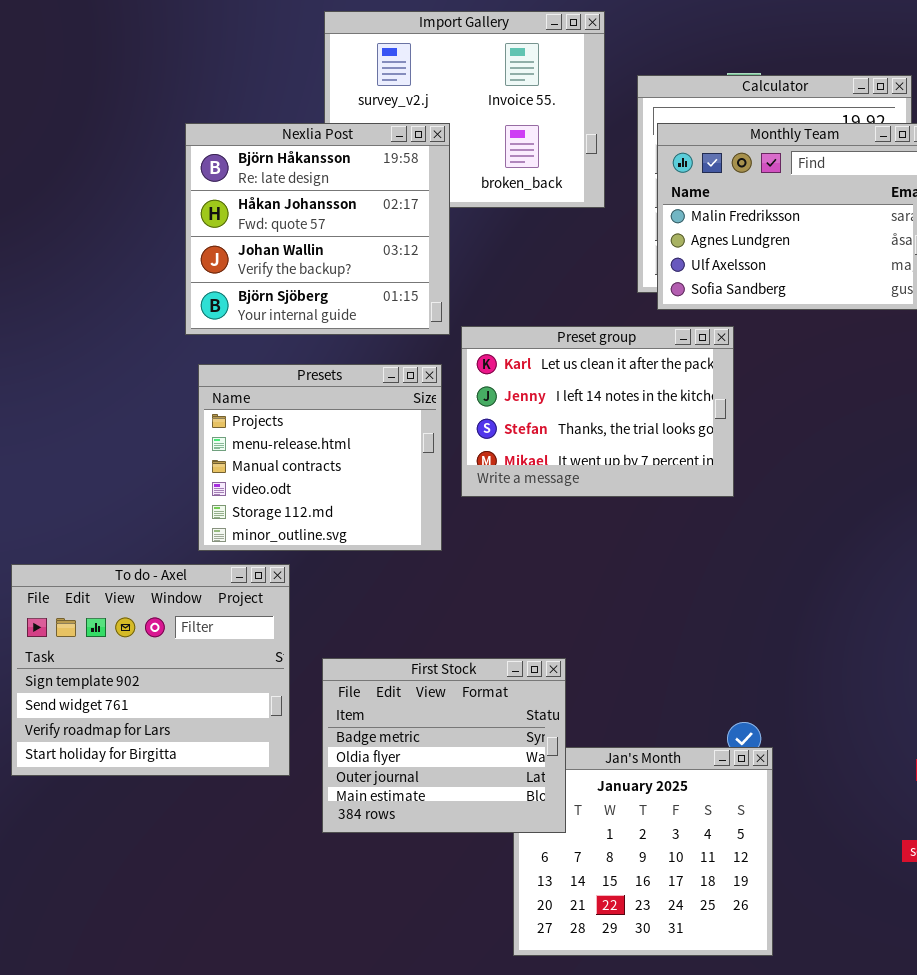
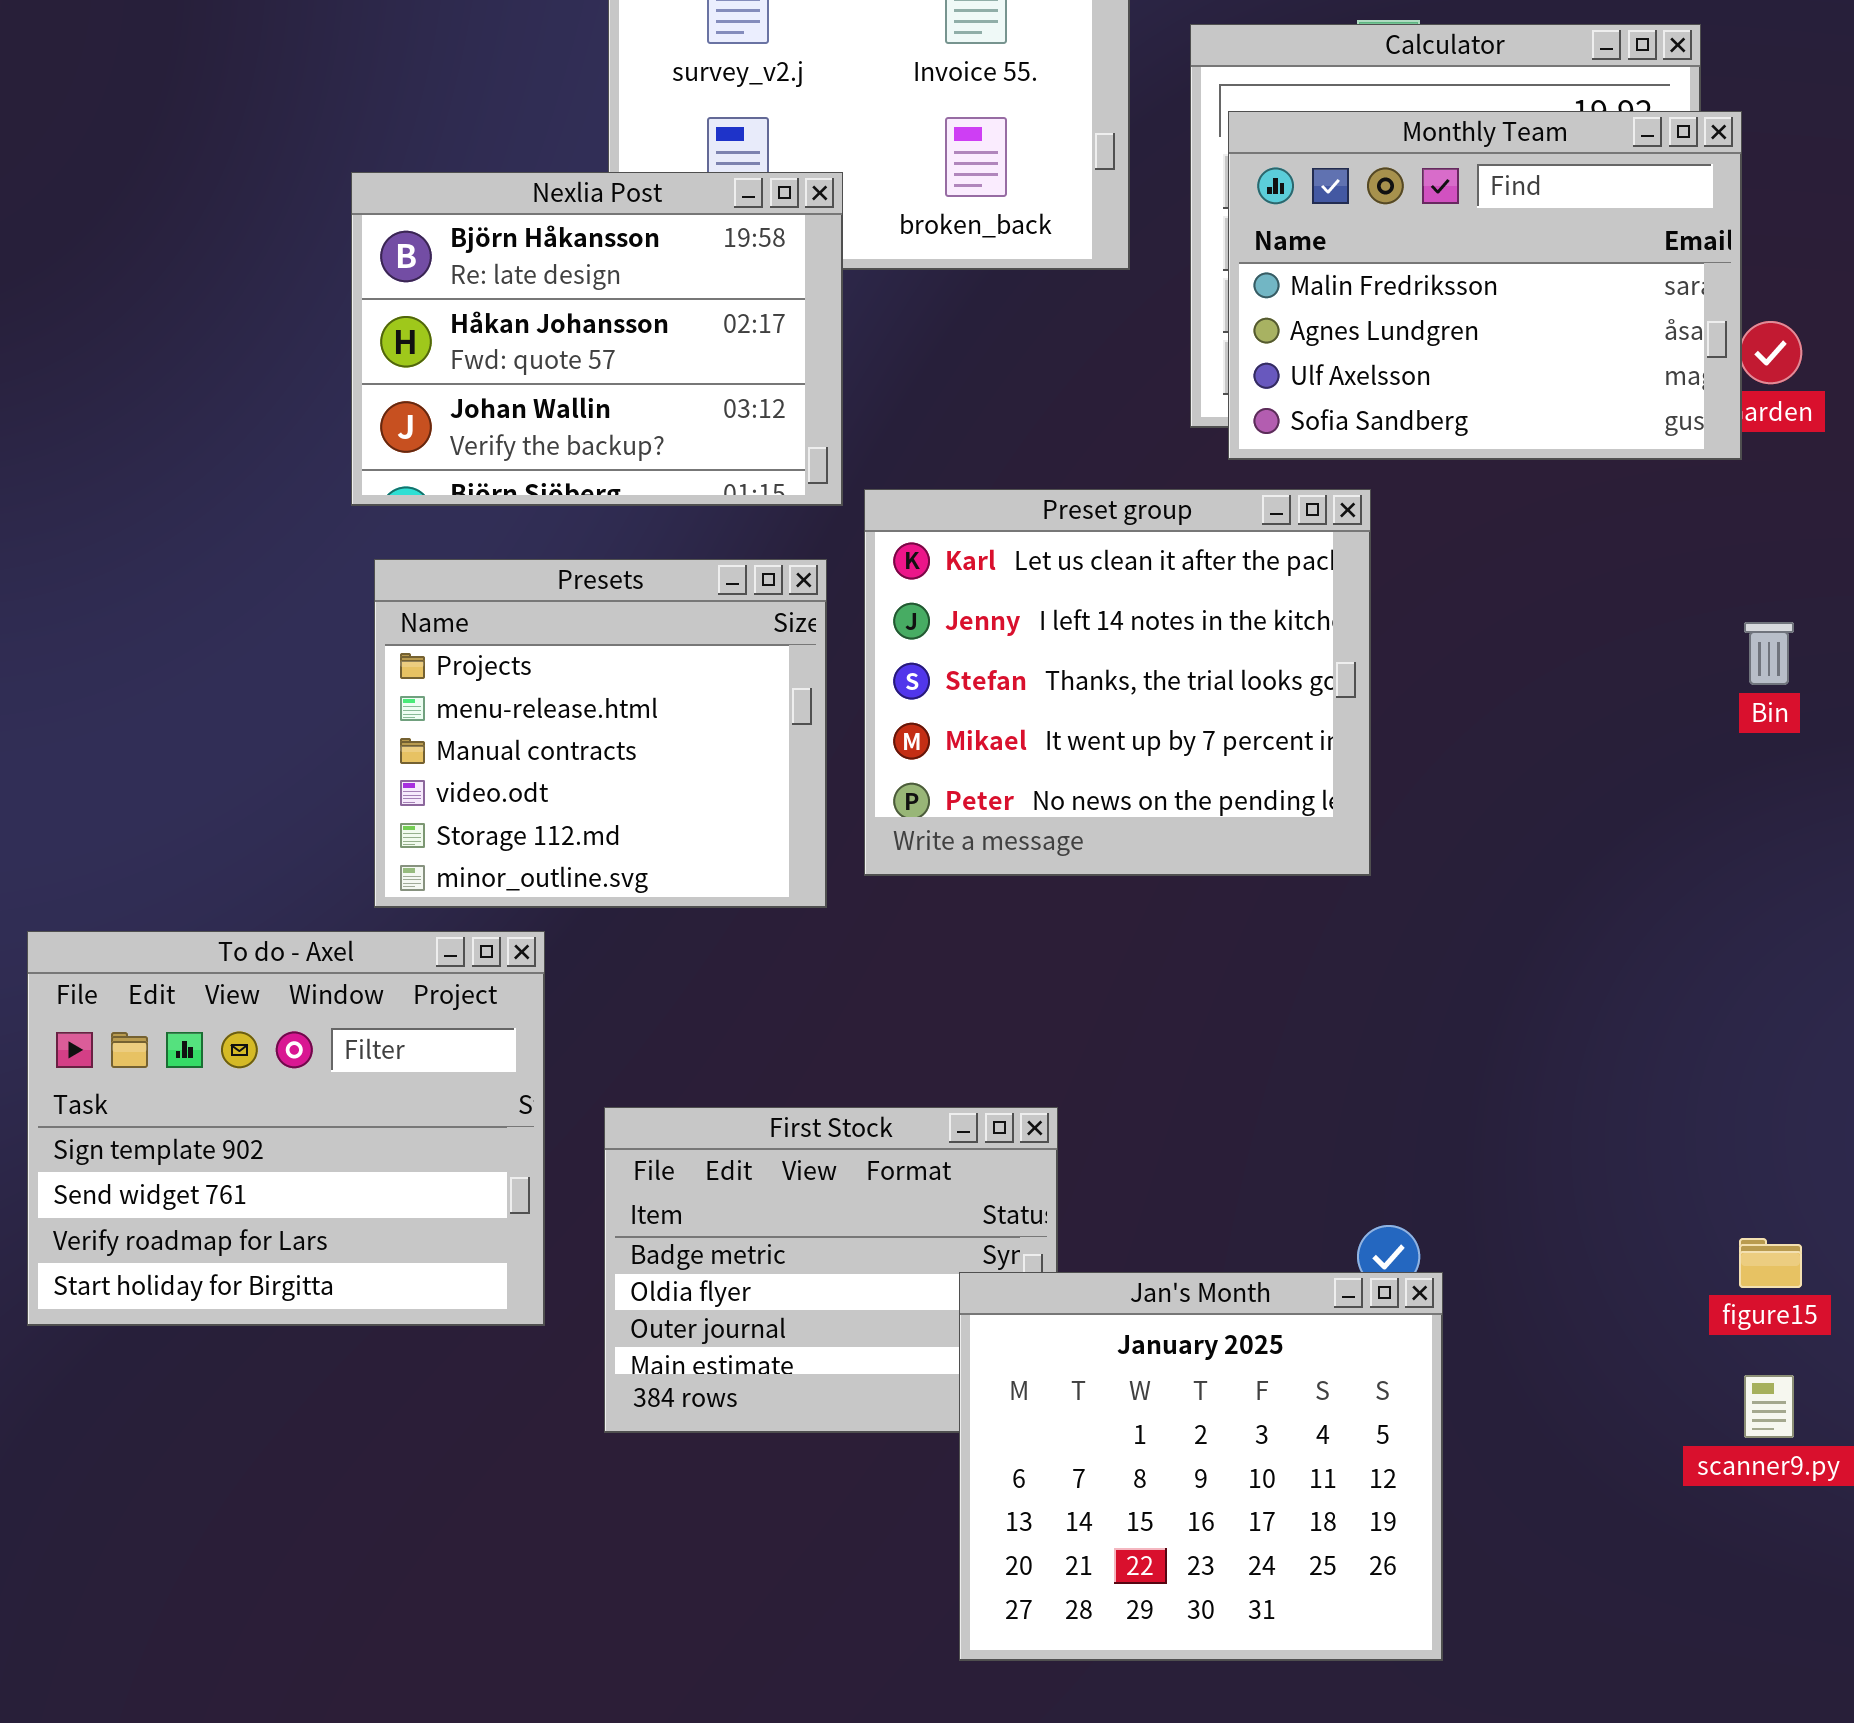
Nexlia Post: [185,123,450,335] -> [351,172,843,506], resized
Preset group: [461,326,734,497] -> [864,489,1371,876], resized
Jan's Month: [513,747,773,956] -> [959,1272,1443,1661], raised

